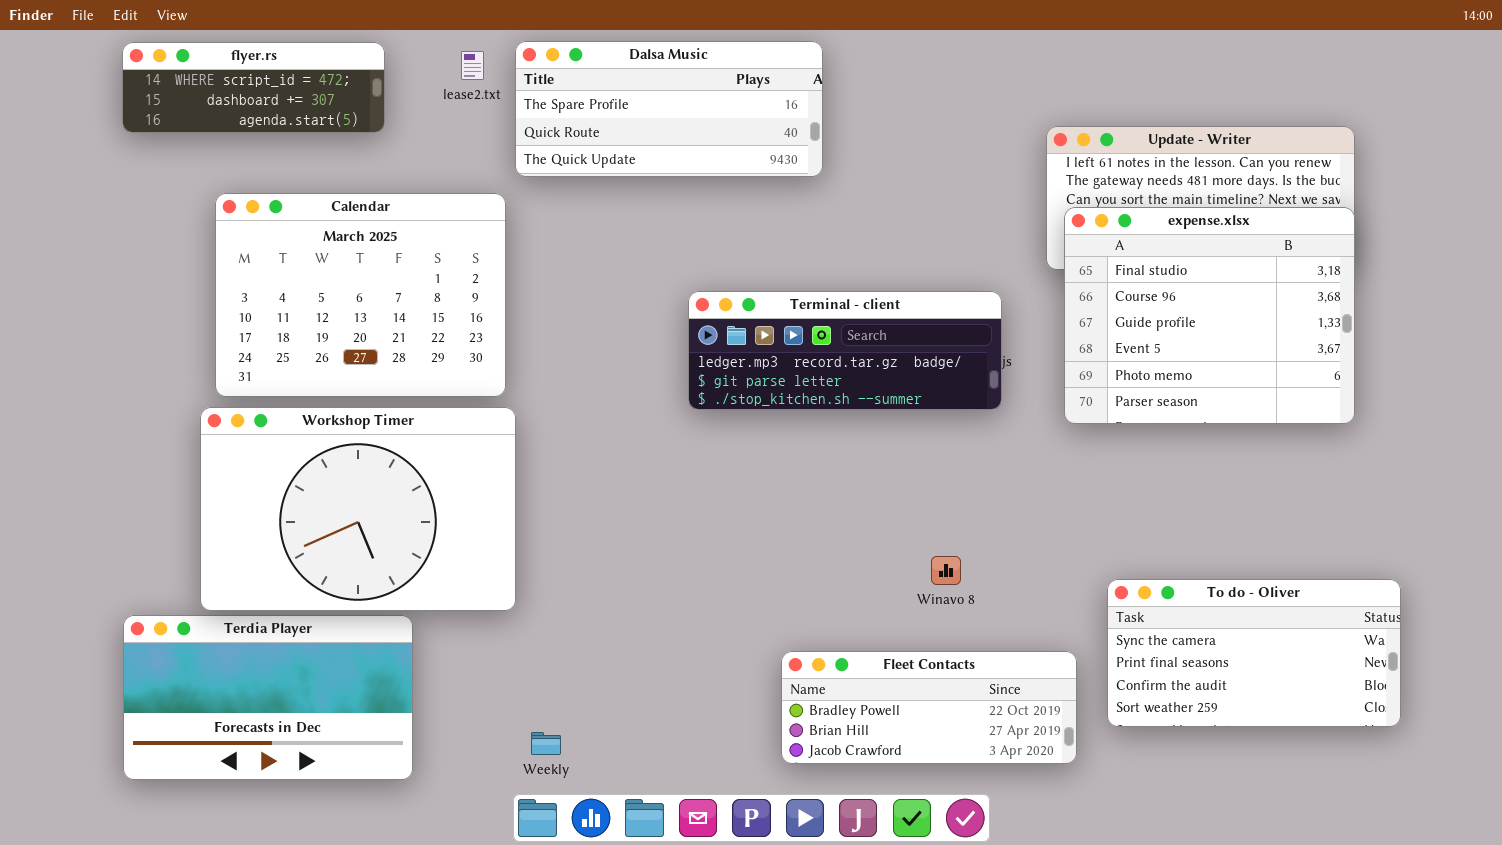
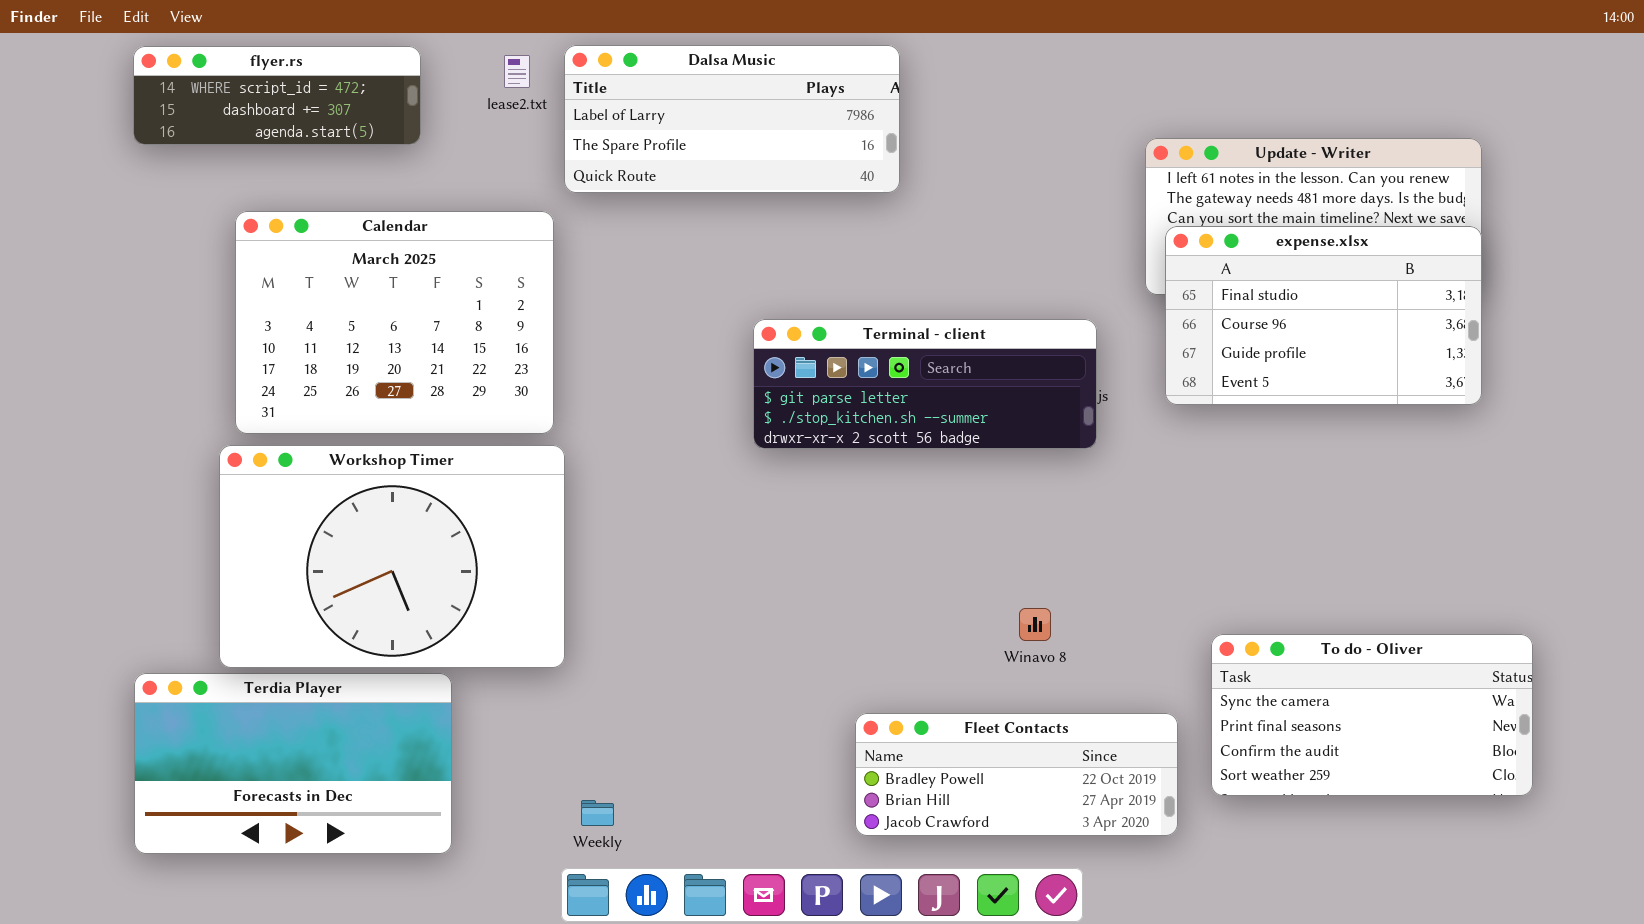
Dalsa Music: [515,41,823,177] -> [564,45,900,193], scrolled up 1 row
expense.xlsx: [1064,207,1355,424] -> [1165,226,1482,405], resized
Terminal - client: [688,291,1002,410] -> [753,319,1097,449], scrolled down 1 row

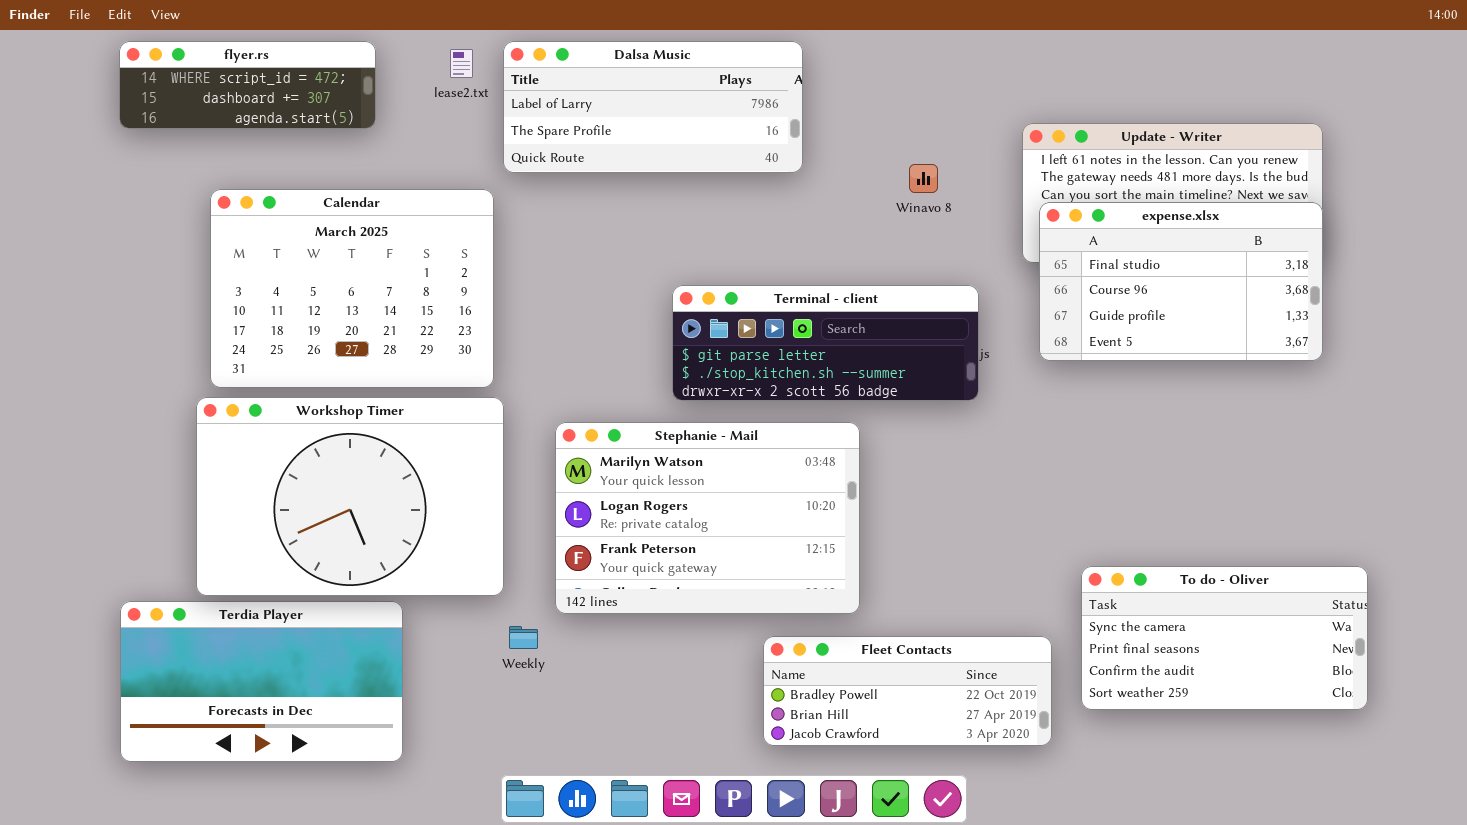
Stephanie - Mail: none -> [555,422,860,614], opened
Winavo 8: [1019,608,1051,641] -> [909,164,938,193], moved
Weekly: [581,800,614,826] -> [509,626,538,649], moved

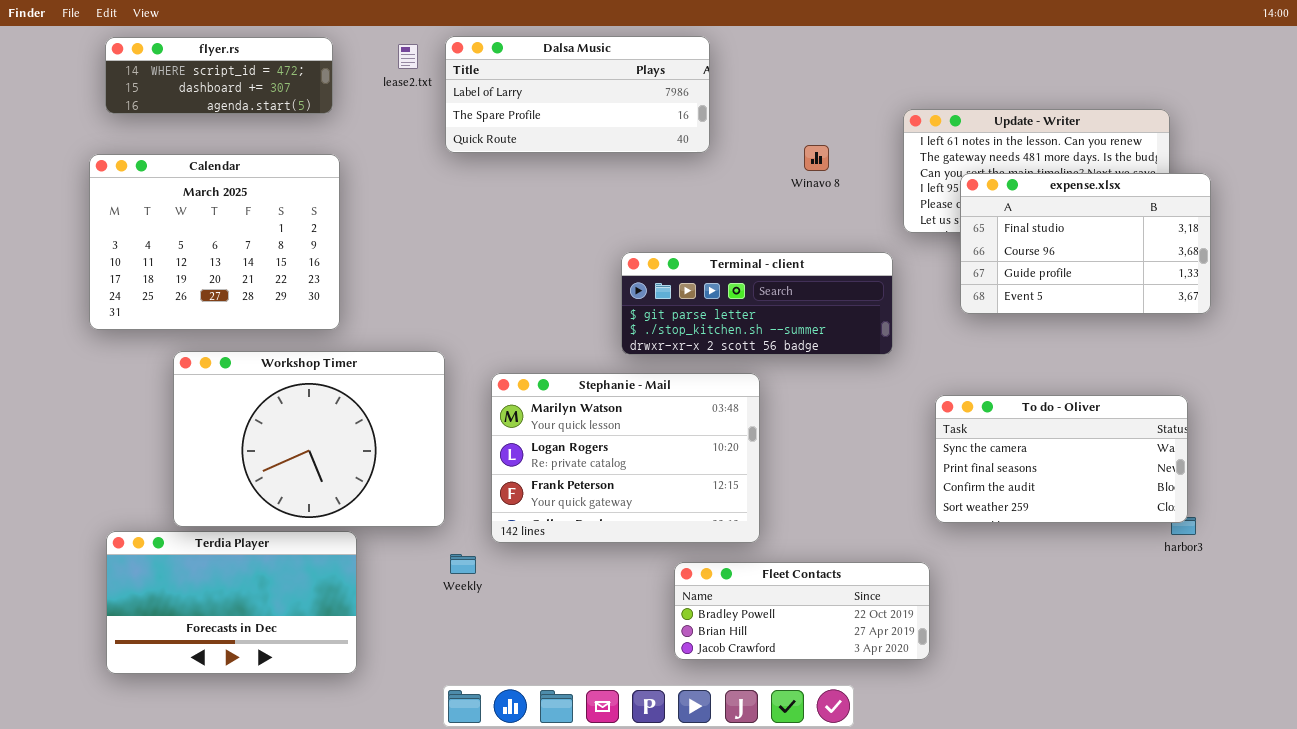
Calendar: [210,189,494,388] -> [89,154,340,330], moved
expense.xlsx: [1039,202,1323,361] -> [960,173,1211,314], moved
Terminal - client: [672,285,979,401] -> [621,252,893,355], moved
To do - Oliver: [1081,566,1368,710] -> [935,395,1188,523], moved

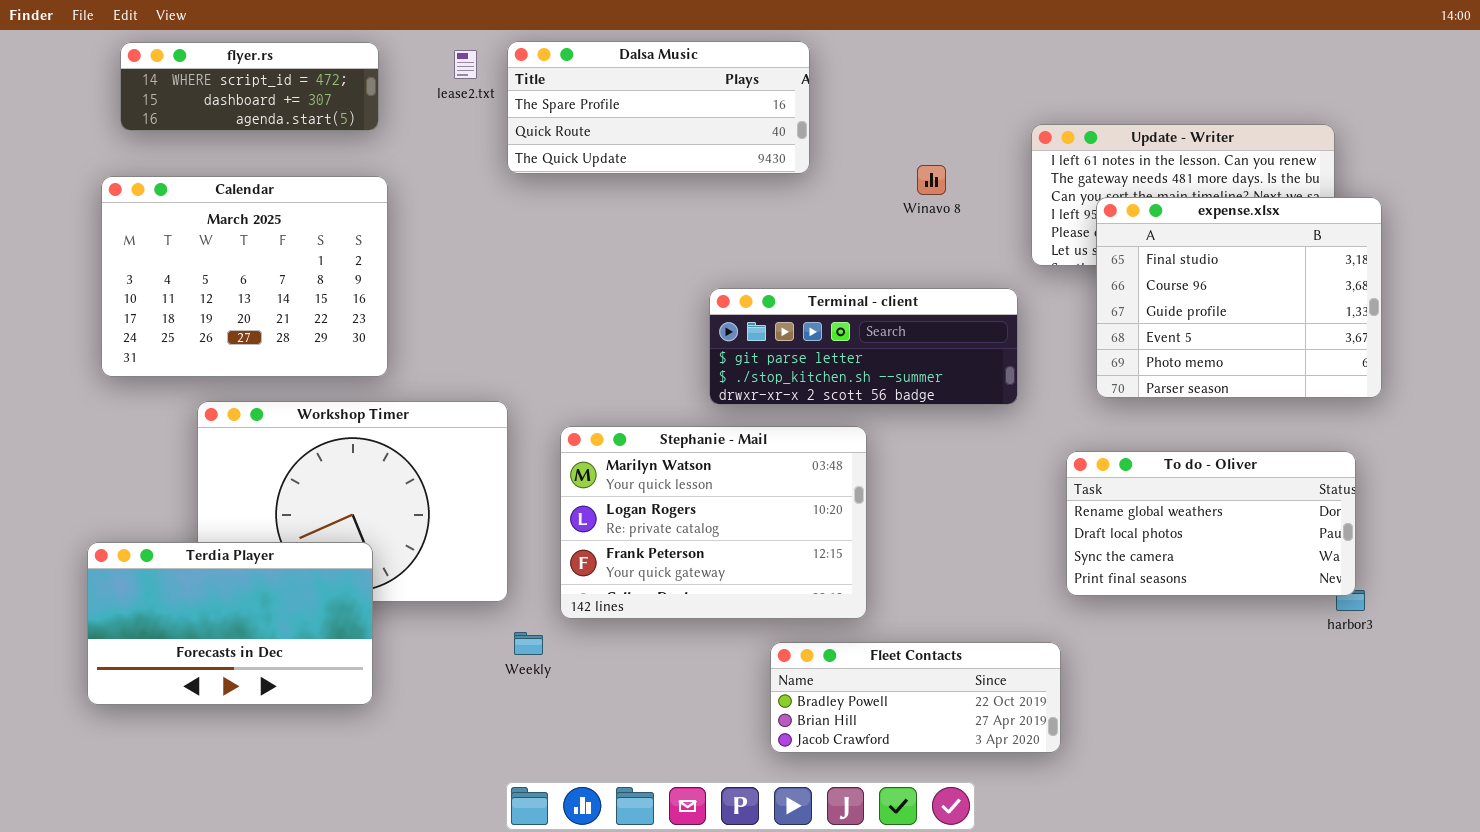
Dalsa Music: [445,36,710,153] -> [507,41,810,174], scrolled down 1 row
expense.xlsx: [960,173,1211,314] -> [1096,197,1382,398], resized
To do - Oliver: [935,395,1188,523] -> [1066,451,1356,596], scrolled up 2 rows
Terdia Player: [106,531,357,674] -> [87,542,373,705], moved

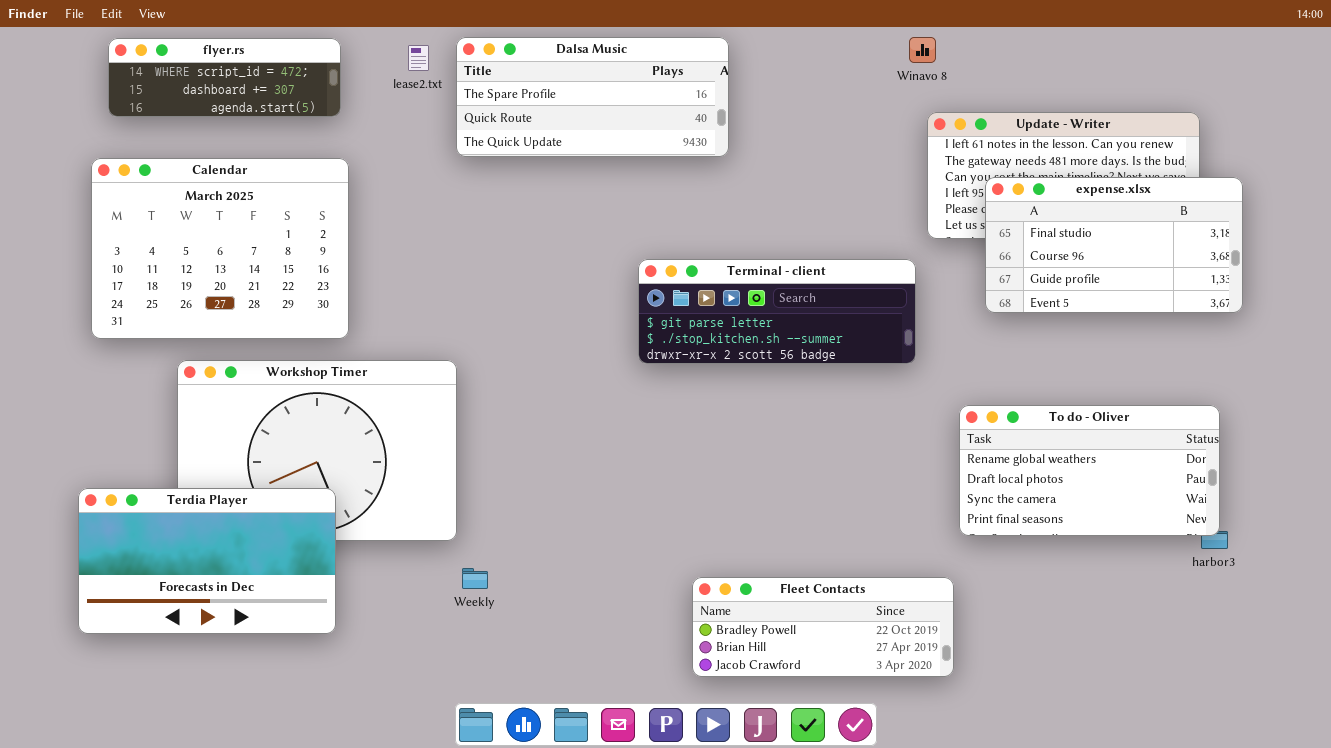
Winavo 8: [917,165,946,195] -> [909,37,936,63], moved
expense.xlsx: [1096,197,1382,398] -> [985,177,1243,313], resized
Stephanie - Mail: [560,426,867,619] -> none, closed

